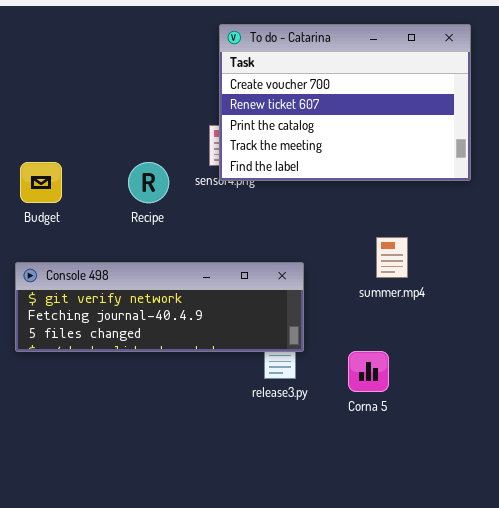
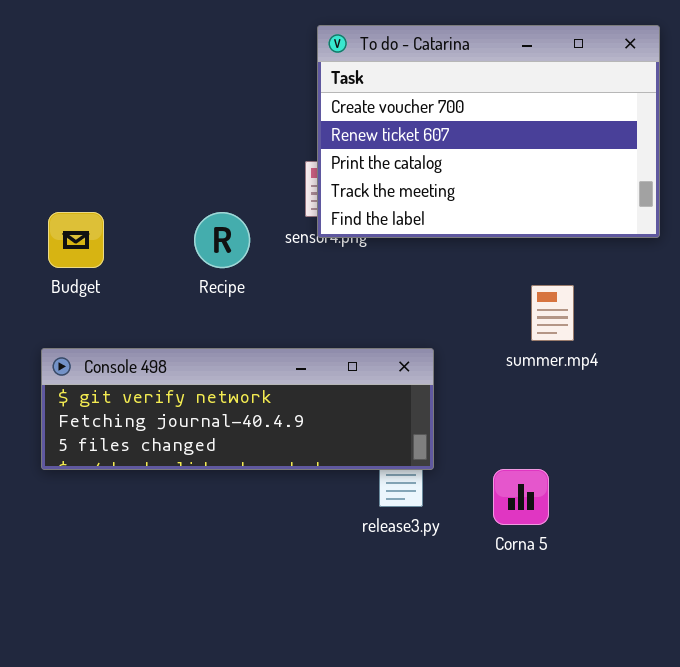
summer.mp4: [376,237,408,278] -> [531,285,574,341], moved

